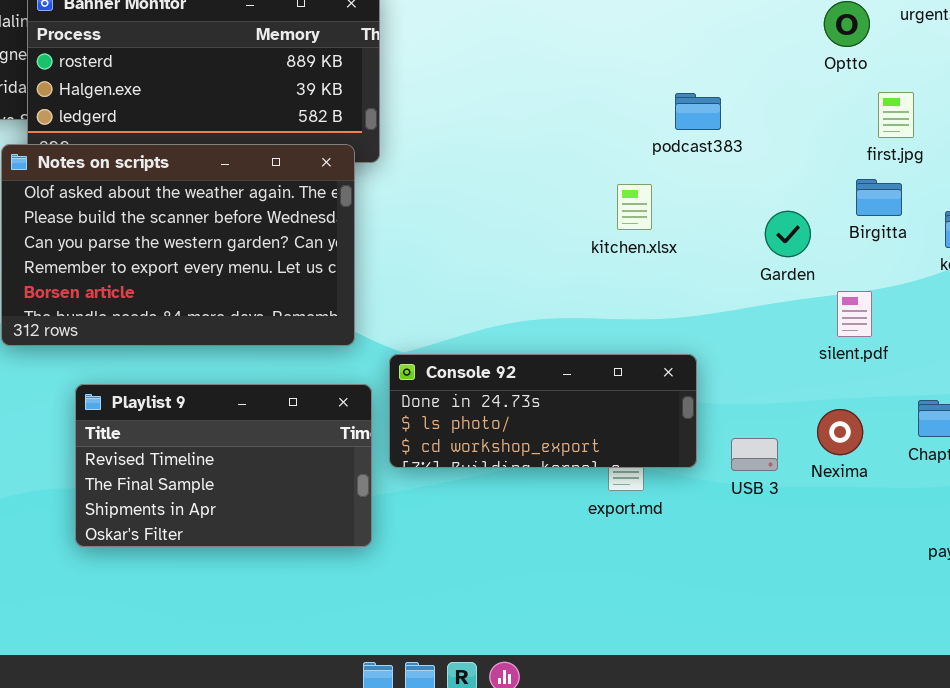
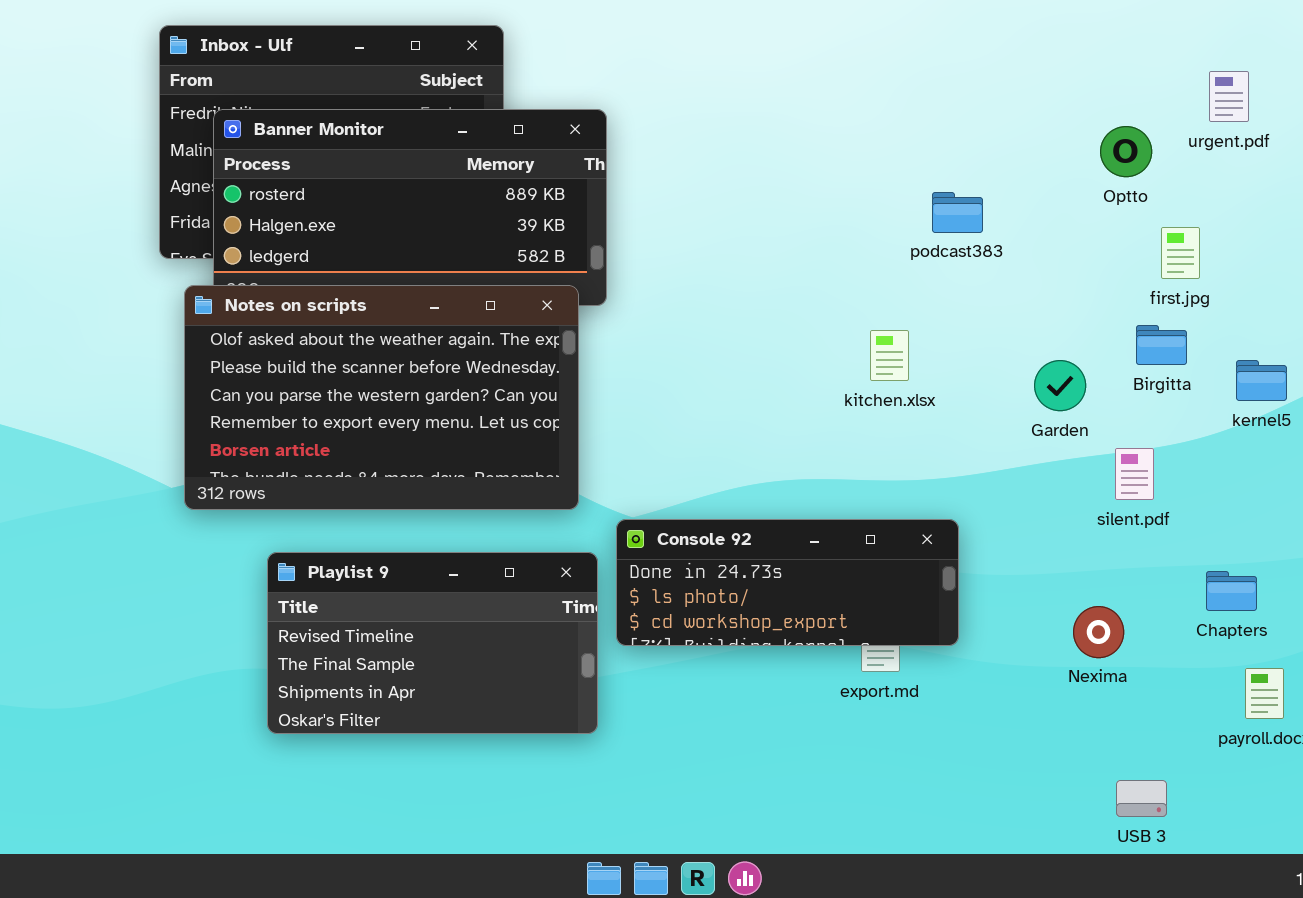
podcast383: [675,93,721,130] -> [932,192,983,233], moved
Nexima: [817,409,863,455] -> [1073,606,1124,658], moved
USB 3: [731,438,778,471] -> [1116,780,1167,817], moved

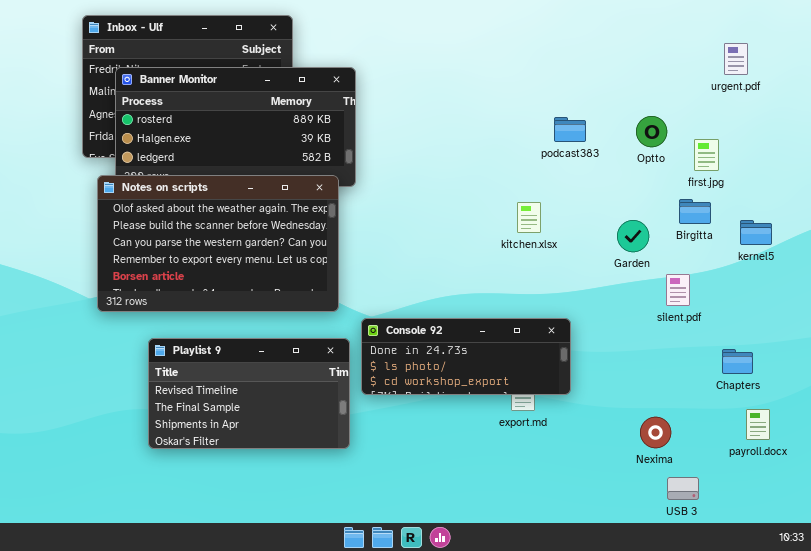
Optto: [1100,126,1152,177] -> [636,116,667,147], moved
Nexima: [1073,606,1124,658] -> [640,417,671,448], moved

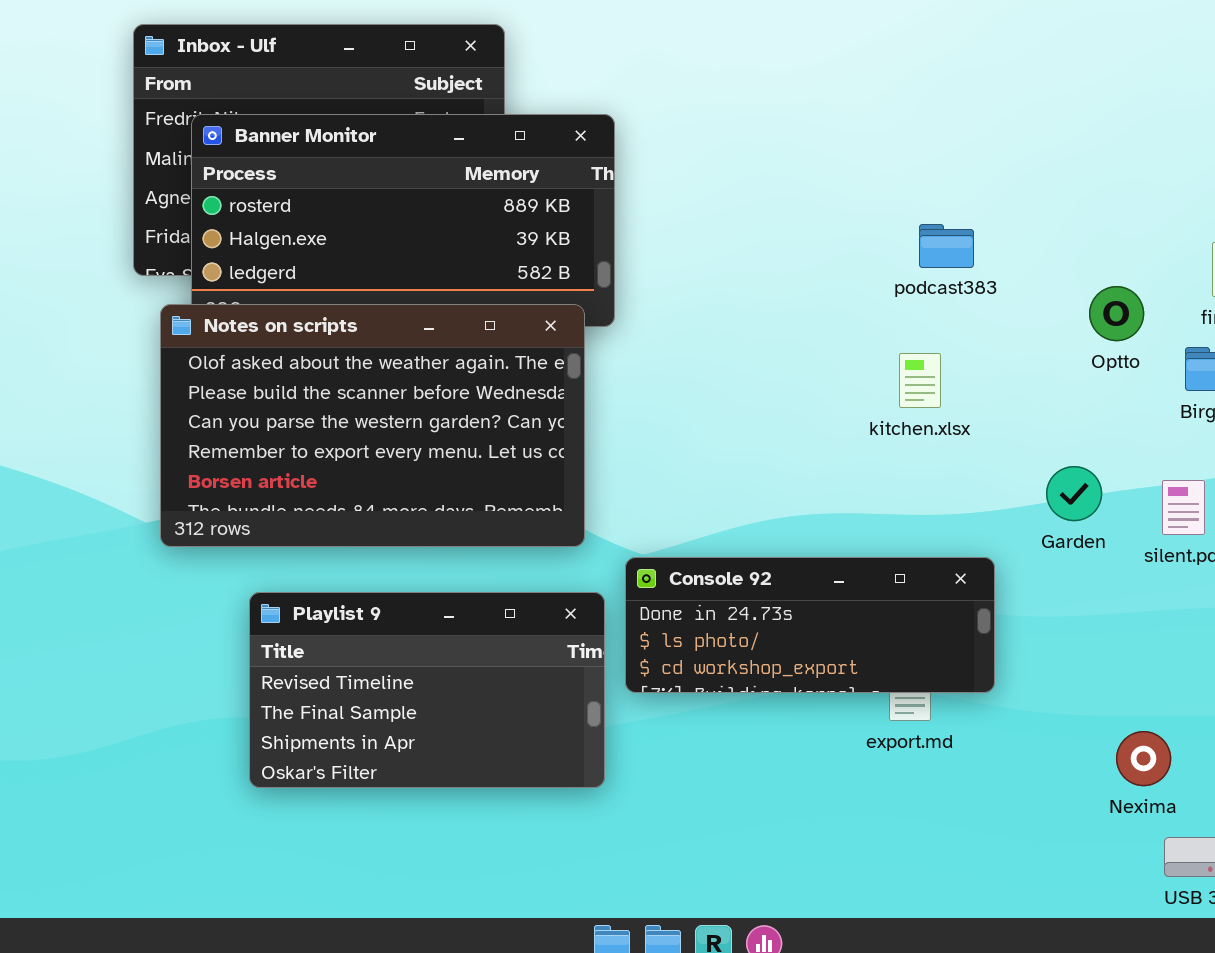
Optto: [636,116,667,147] -> [1089,286,1144,341], moved
podcast383: [554,117,586,142] -> [919,224,974,268], moved
Garden: [617,220,649,252] -> [1046,466,1102,521], moved

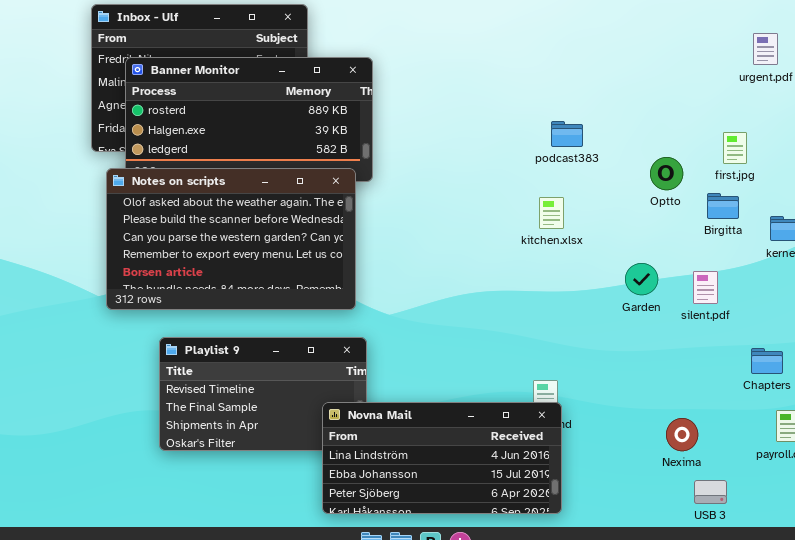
Console 92: [625,557,995,693] -> none, closed
Novna Mail: none -> [322,402,562,514], opened

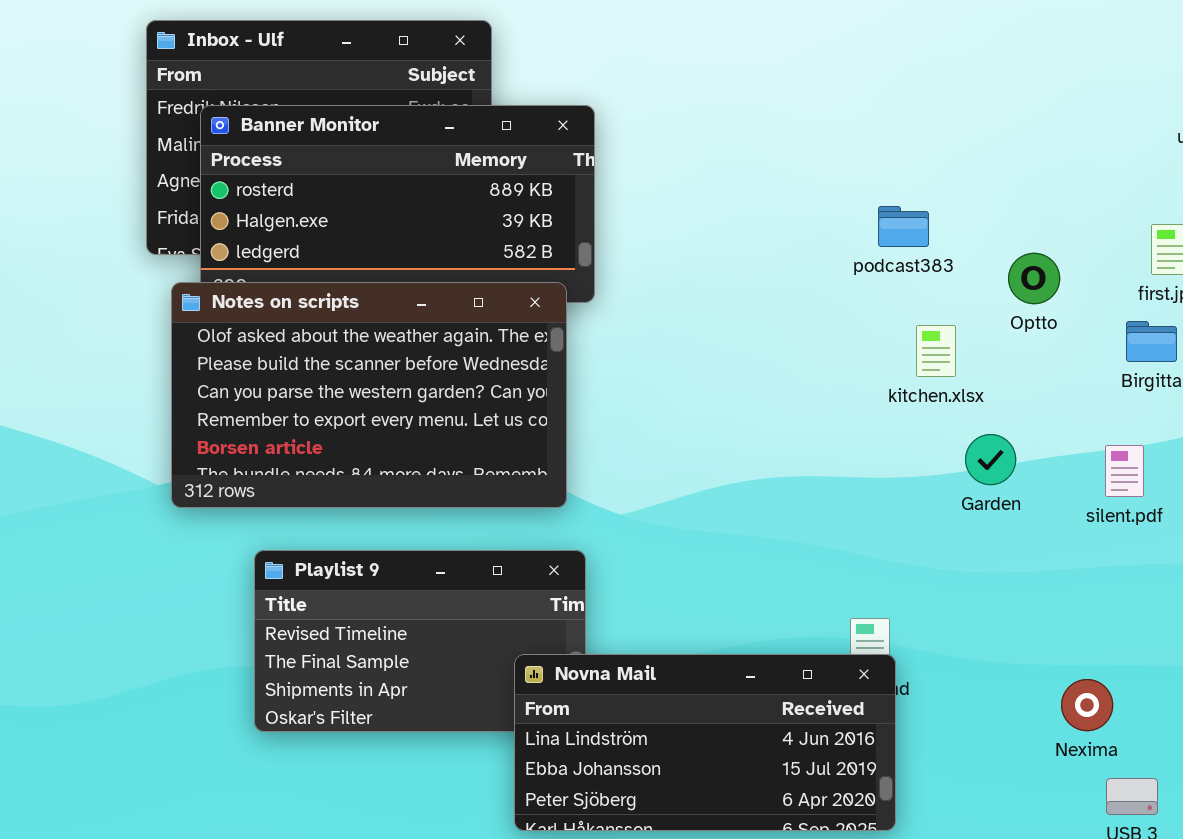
Optto: [650,157,683,190] -> [1008,253,1060,304], moved
kitchen.xlsx: [539,197,564,229] -> [916,325,956,377], moved
Garden: [625,263,658,295] -> [965,434,1016,485], moved

